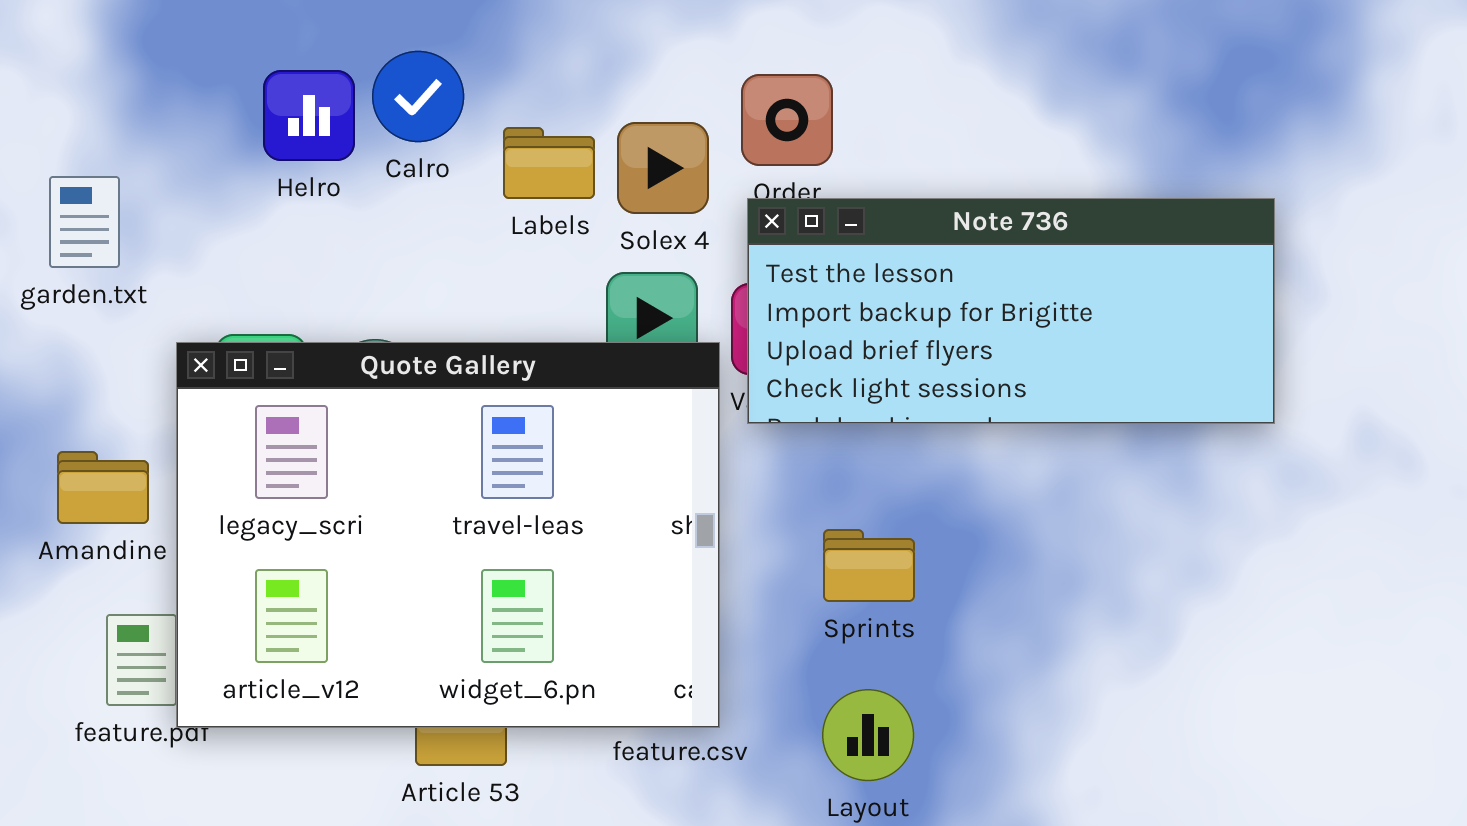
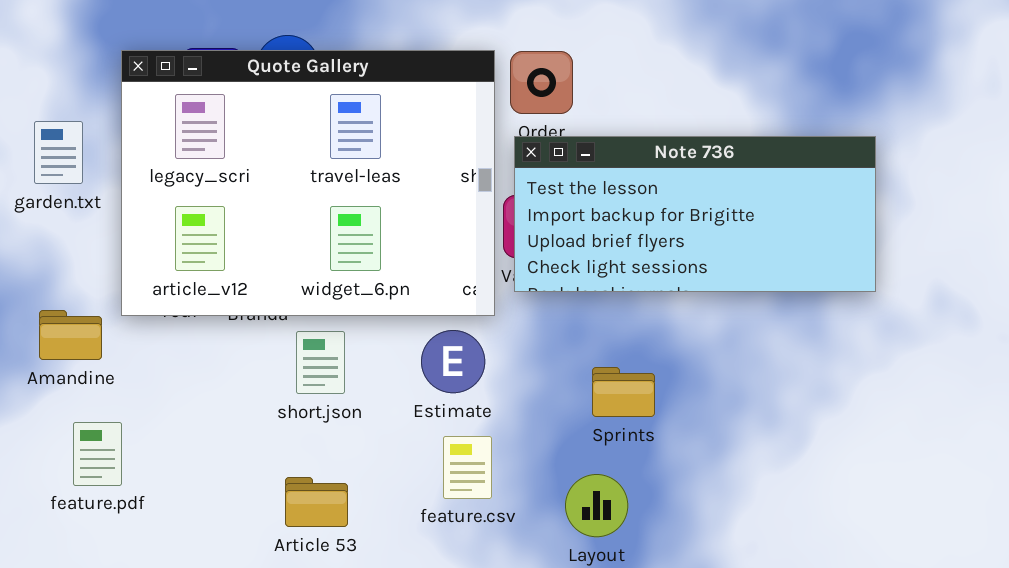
Quote Gallery: [176,342,720,728] -> [121,50,495,316], moved
Sprints: [823,529,915,602] -> [592,367,655,417], moved

